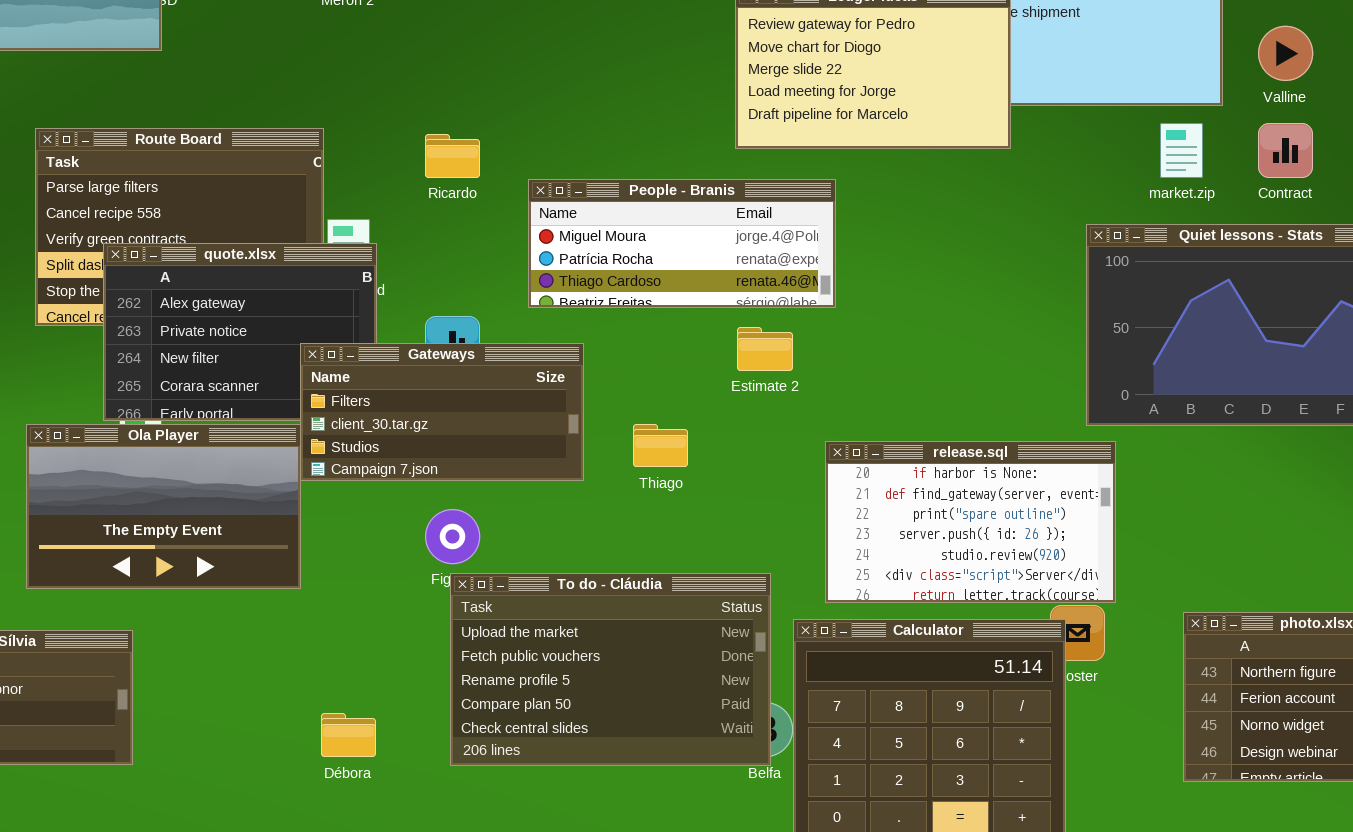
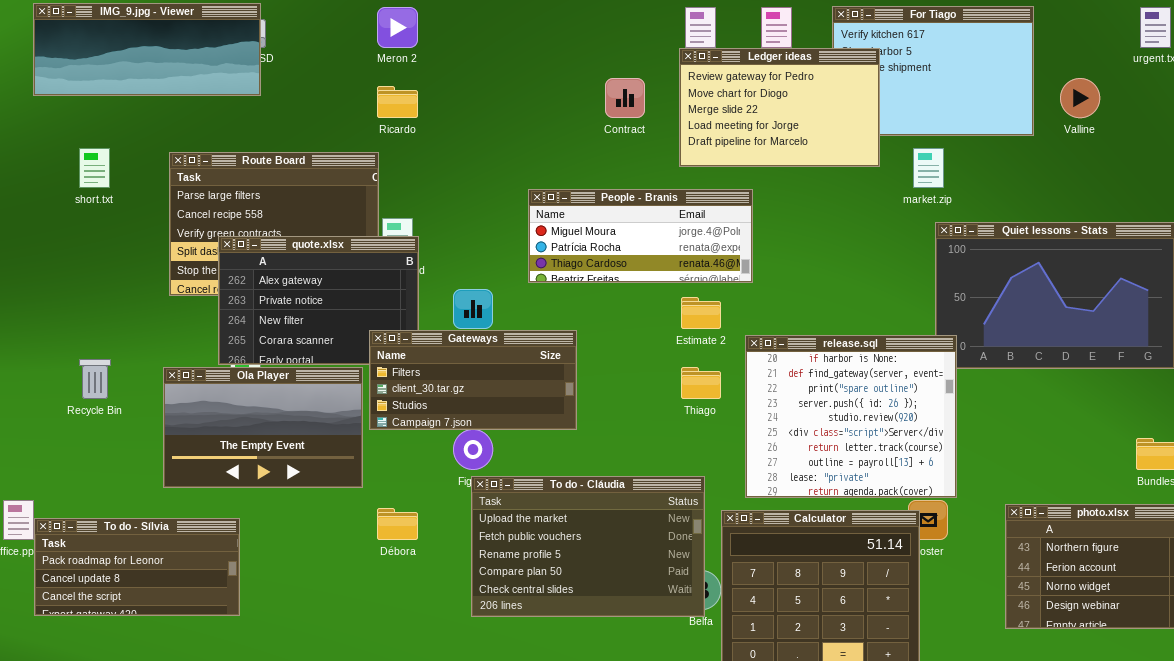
market.zip: [1160,123,1203,178] -> [913,148,944,188], moved
Contract: [1258,123,1313,178] -> [605,78,645,118], moved
Ricardo: [425,134,480,178] -> [377,86,418,118], moved
Gateways: [300,343,584,481] -> [369,330,577,430], moved
Thiago: [633,424,688,467] -> [681,367,721,399], moved
release.sql: [825,441,1116,603] -> [745,335,957,498], resized
Débora: [321,713,376,757] -> [377,508,418,540], moved

